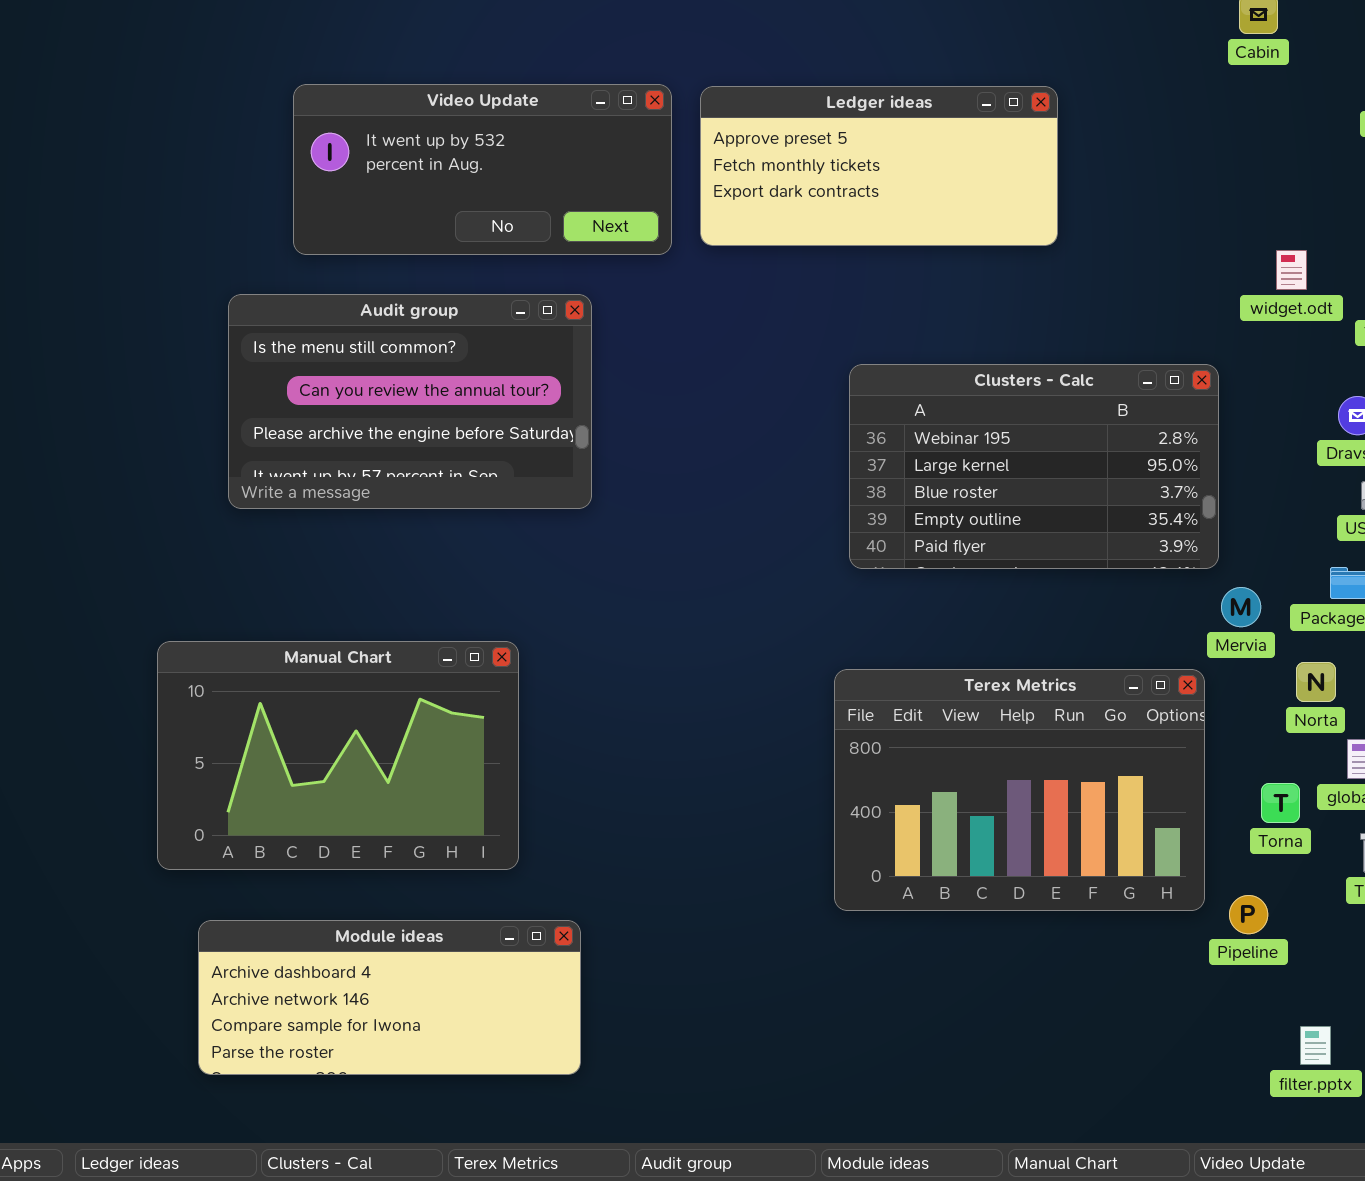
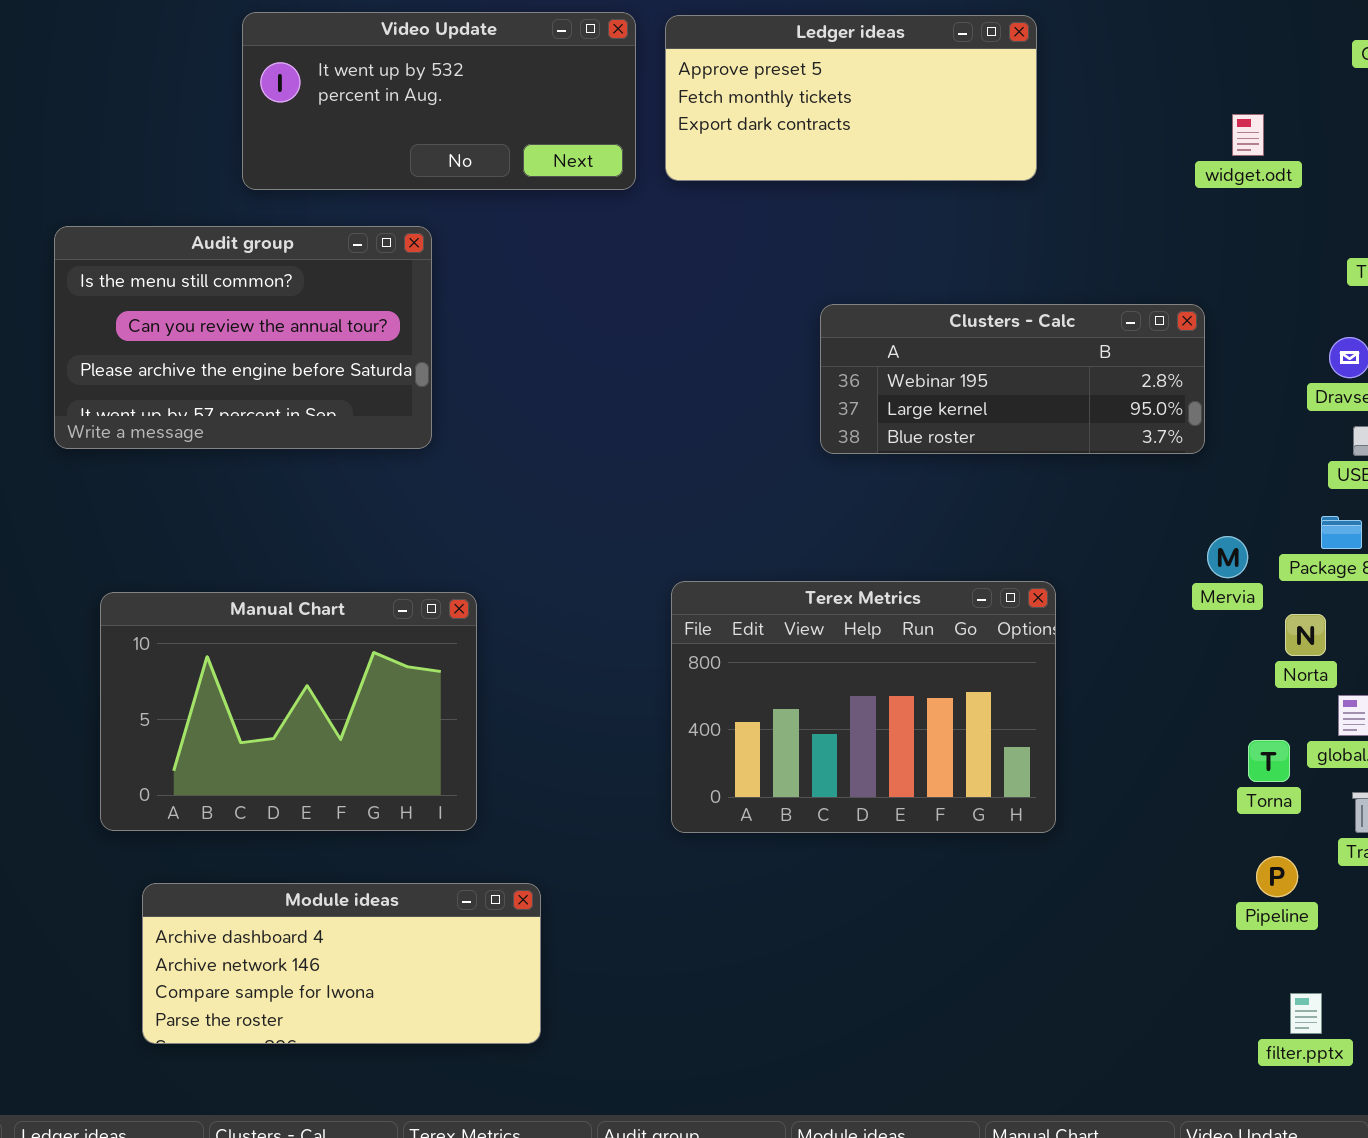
widget.odt: [1276,250,1307,290] -> [1232,114,1264,156], moved
Audit group: [228,294,592,509] -> [54,226,432,449], moved
Clusters - Calc: [849,364,1219,569] -> [820,304,1205,454], resized
Terex Metrics: [834,669,1205,911] -> [671,581,1056,833], moved
Pipeline: [1229,895,1268,934] -> [1256,856,1298,897], moved

